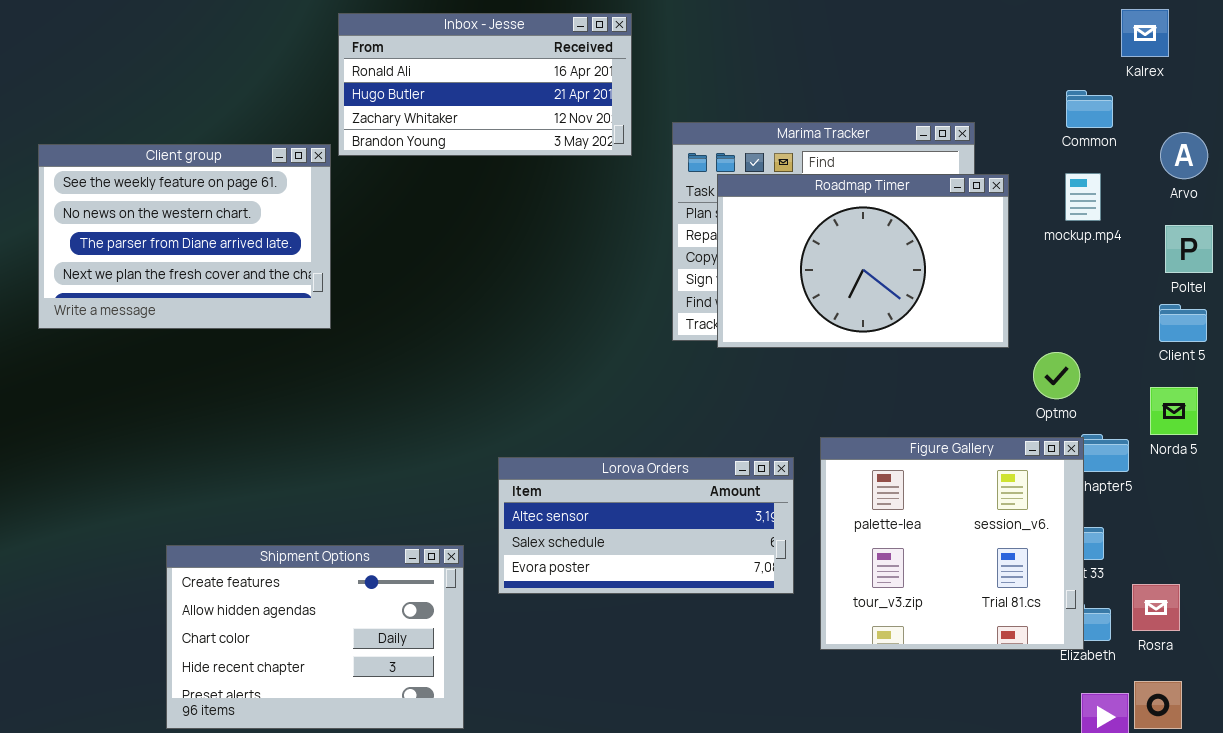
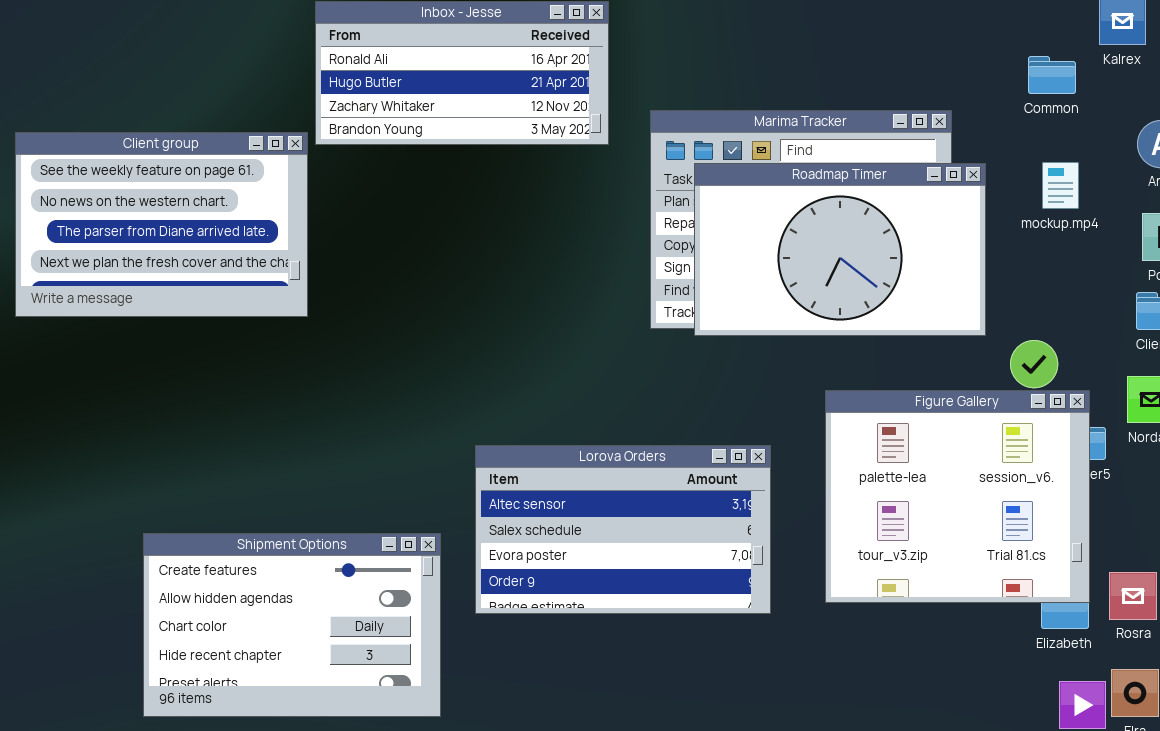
Common: [1066,90,1113,128] -> [1028,56,1076,94], moved
Figure Gallery: [820,437,1084,650] -> [825,390,1090,603], moved
Lorova Orders: [498,457,794,594] -> [475,445,771,614], resized

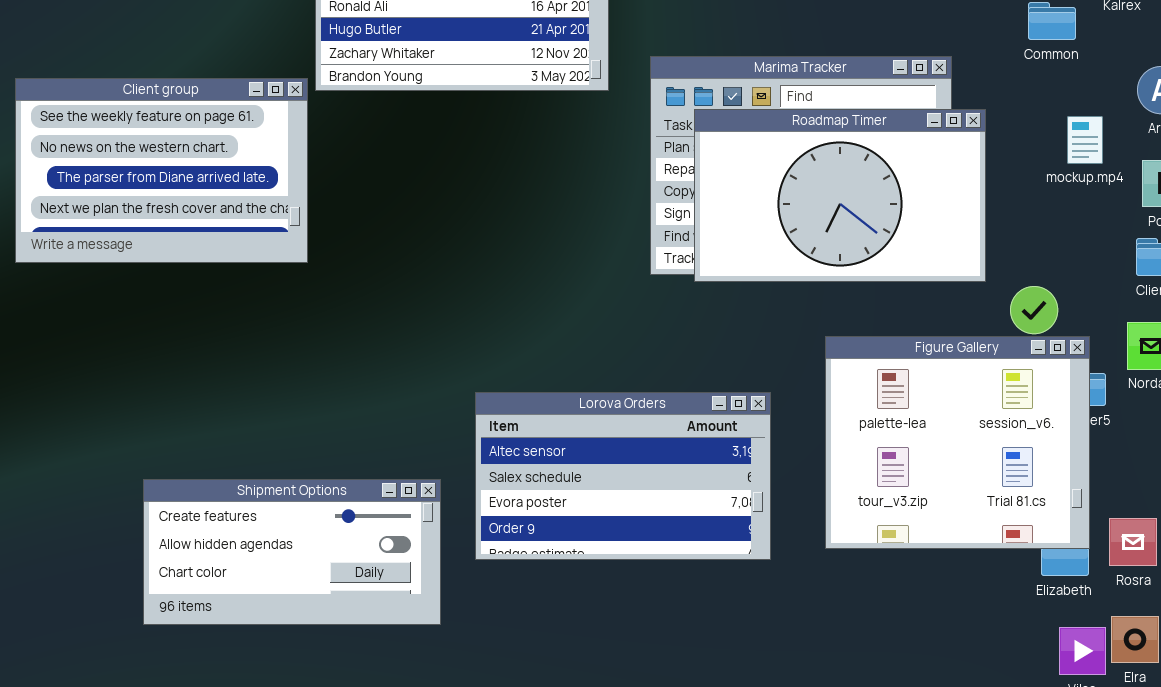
mockup.mp4: [1042,162,1079,209] -> [1067,116,1103,164], moved
Shipment Options: [143,533,441,717] -> [143,479,441,625], resized

